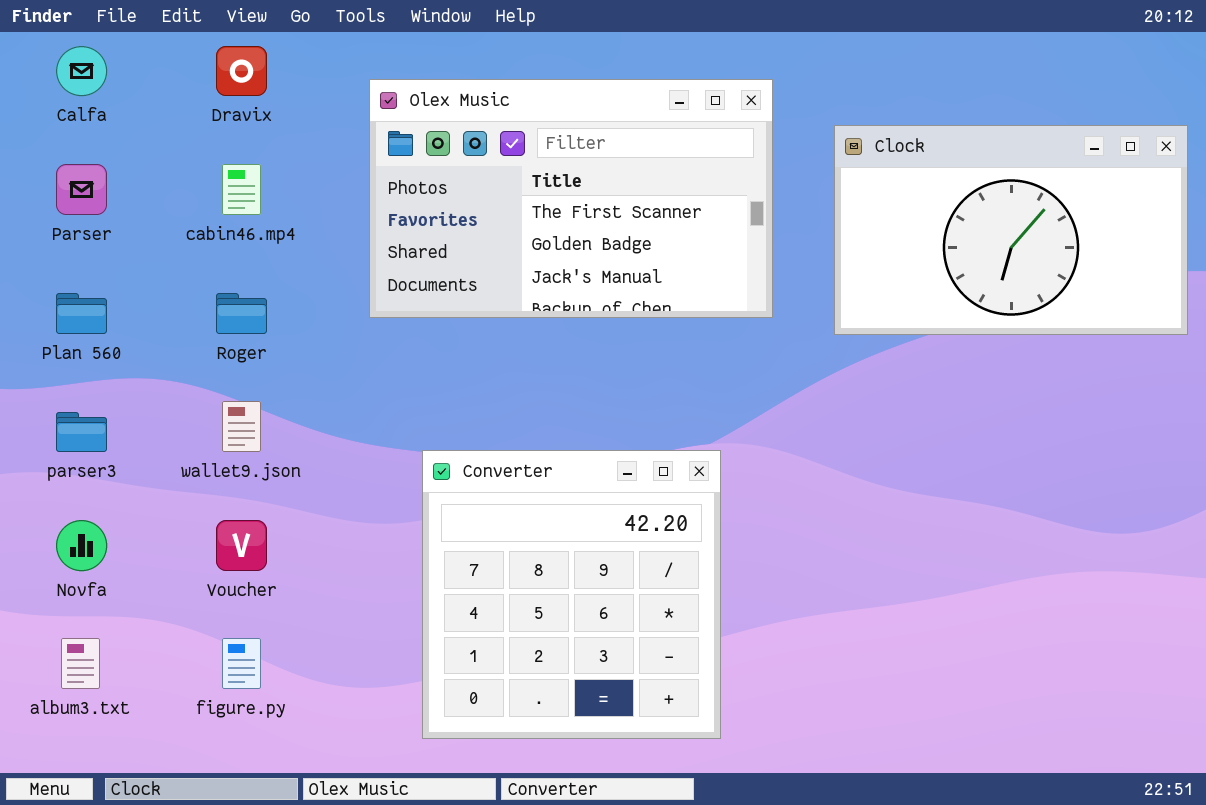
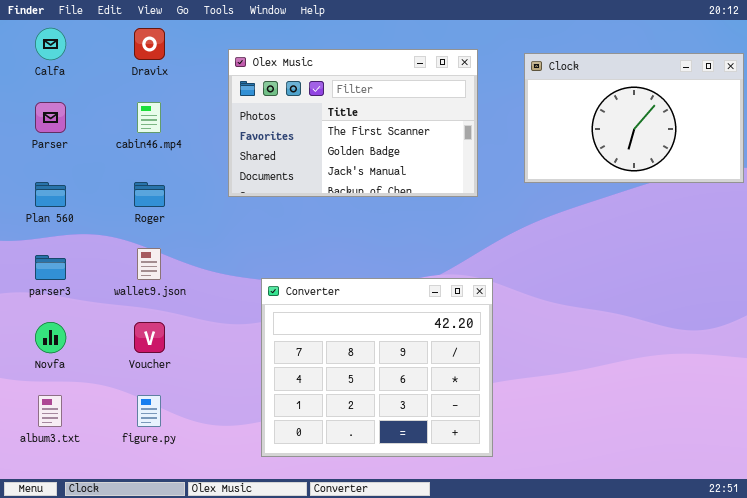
Clock: [834,125,1188,335] -> [524,53,744,183], moved
Converter: [422,450,721,739] -> [261,278,493,457], resized

